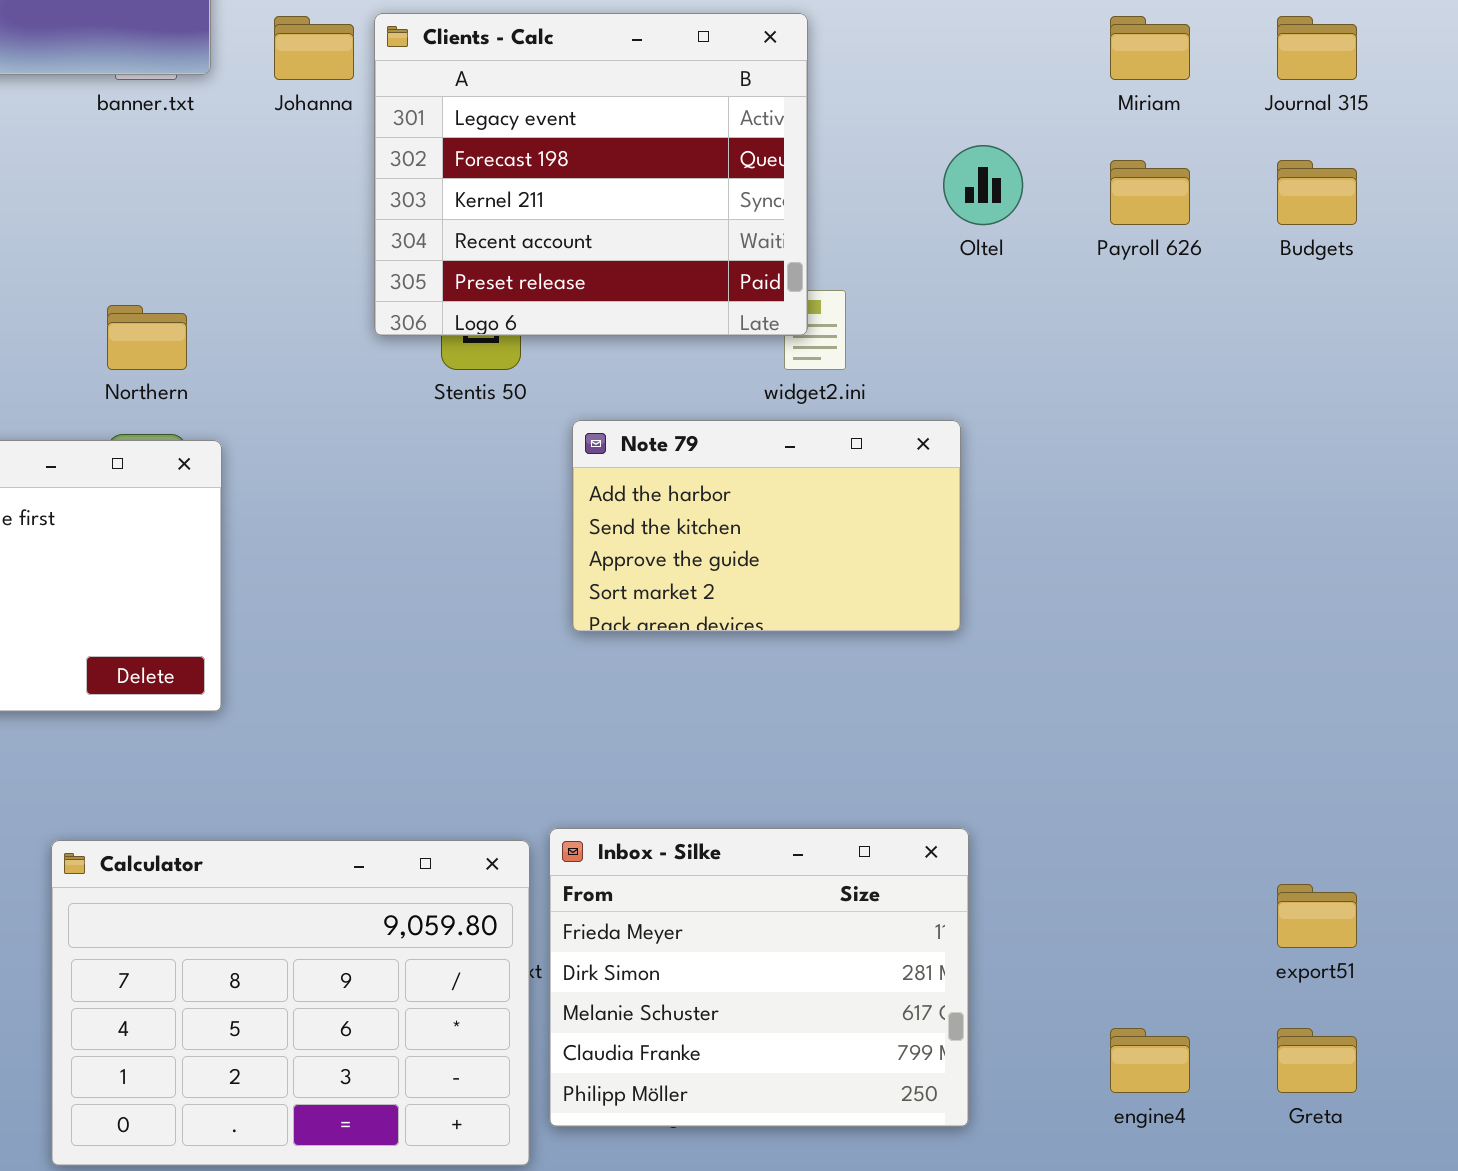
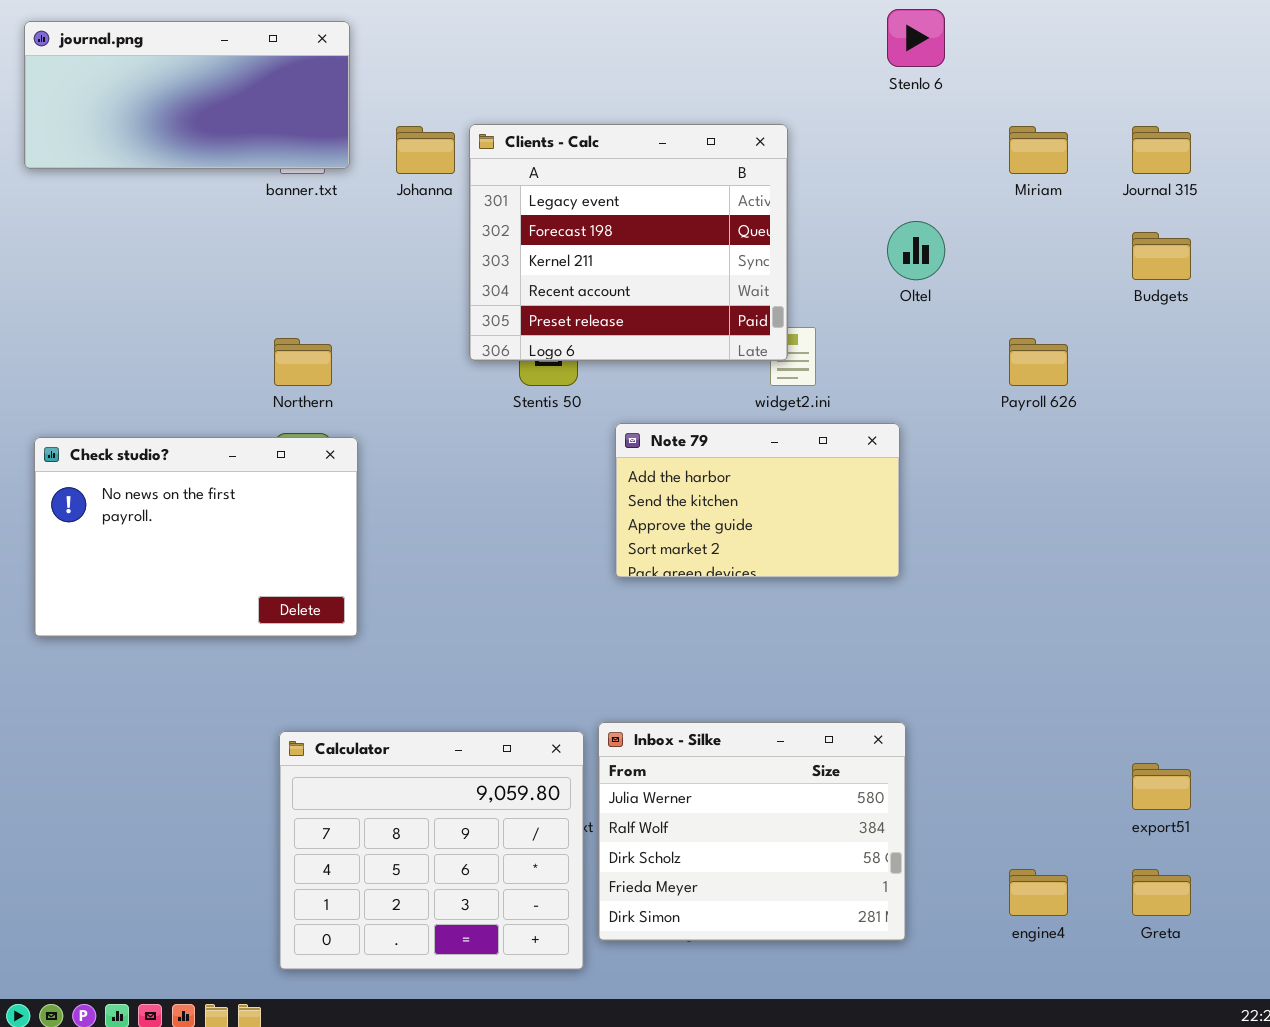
Payroll 626: [1110,160,1190,225] -> [1009,338,1068,386], moved
Inbox - Silke: [549,828,969,1127] -> [598,722,906,941], scrolled up 3 rows
Calculator: [51,840,530,1166] -> [279,731,584,970], resized

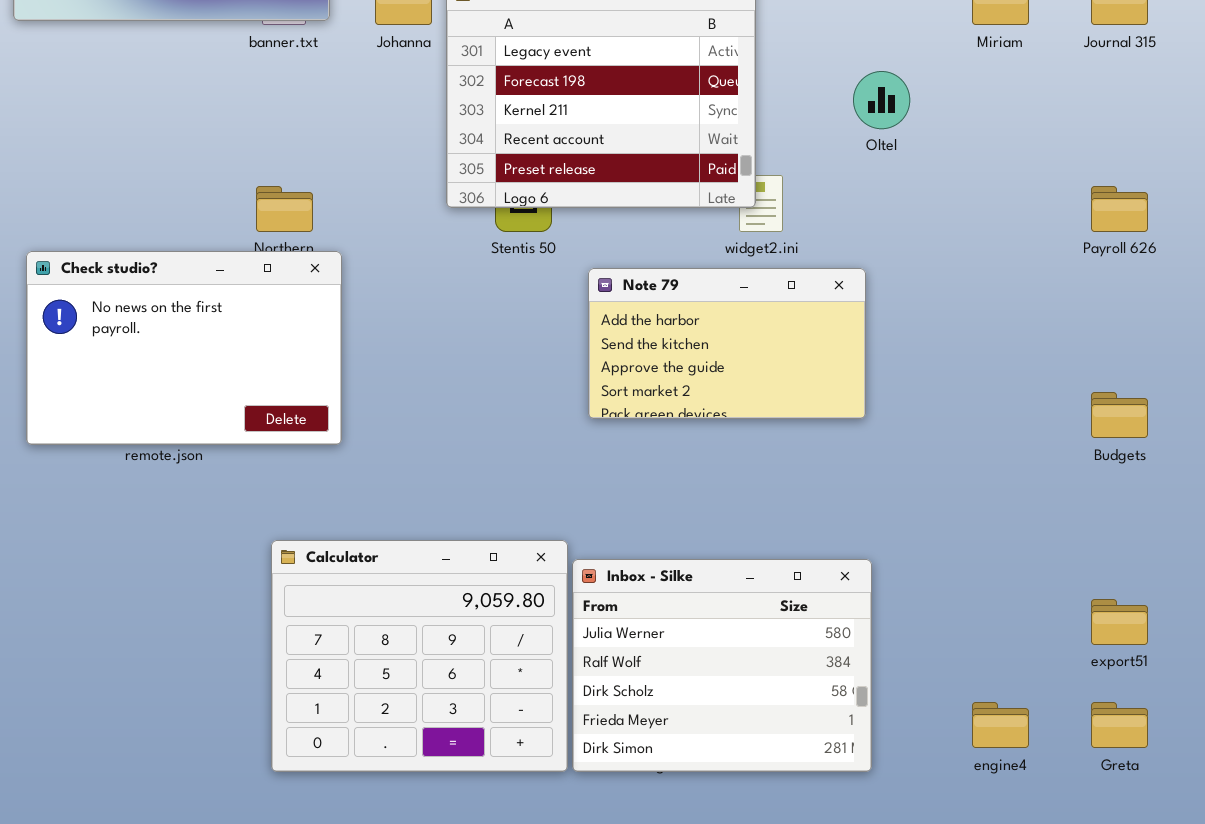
Budgets: [1132,232,1191,280] -> [1091,392,1148,438], moved
Payroll 626: [1009,338,1068,386] -> [1091,186,1148,232], moved
Check studio?: [34,437,358,637] -> [26,251,342,445], moved
Calculator: [279,731,584,970] -> [271,540,568,772], moved

